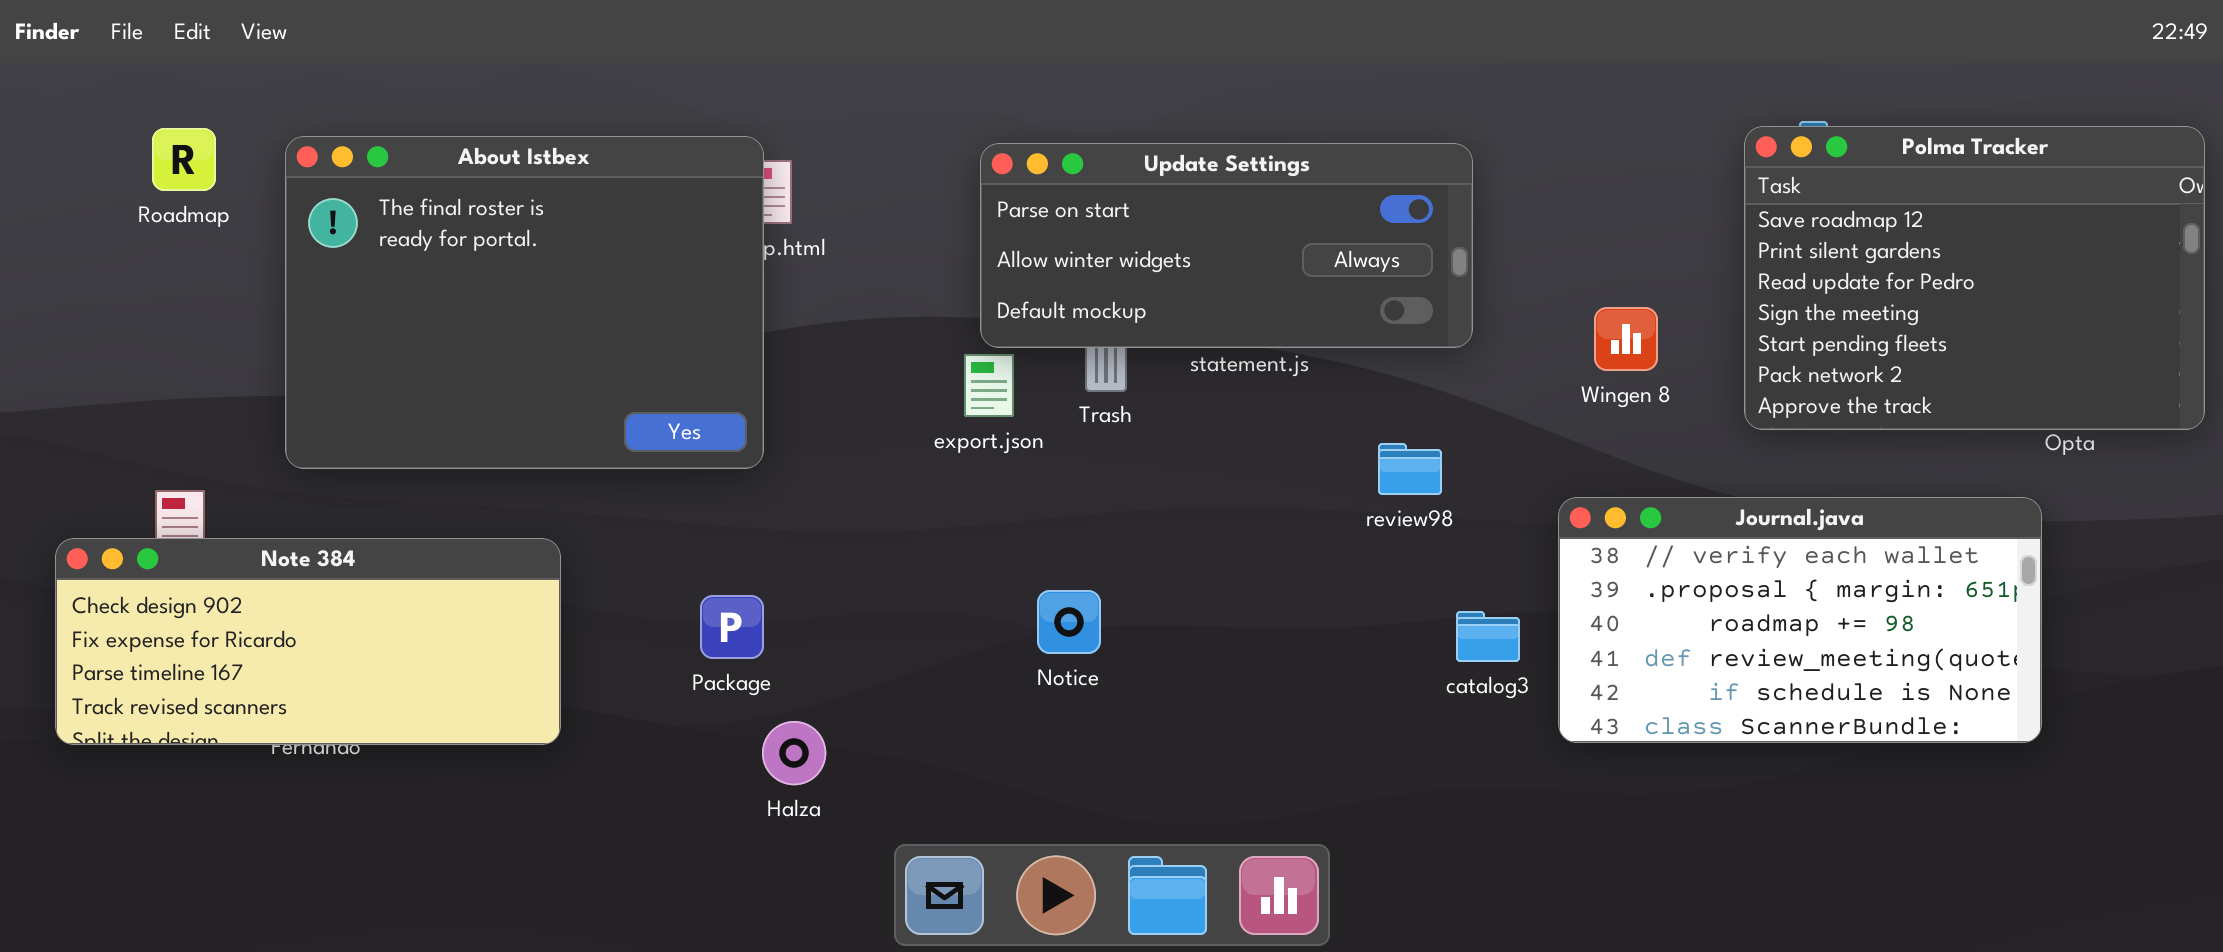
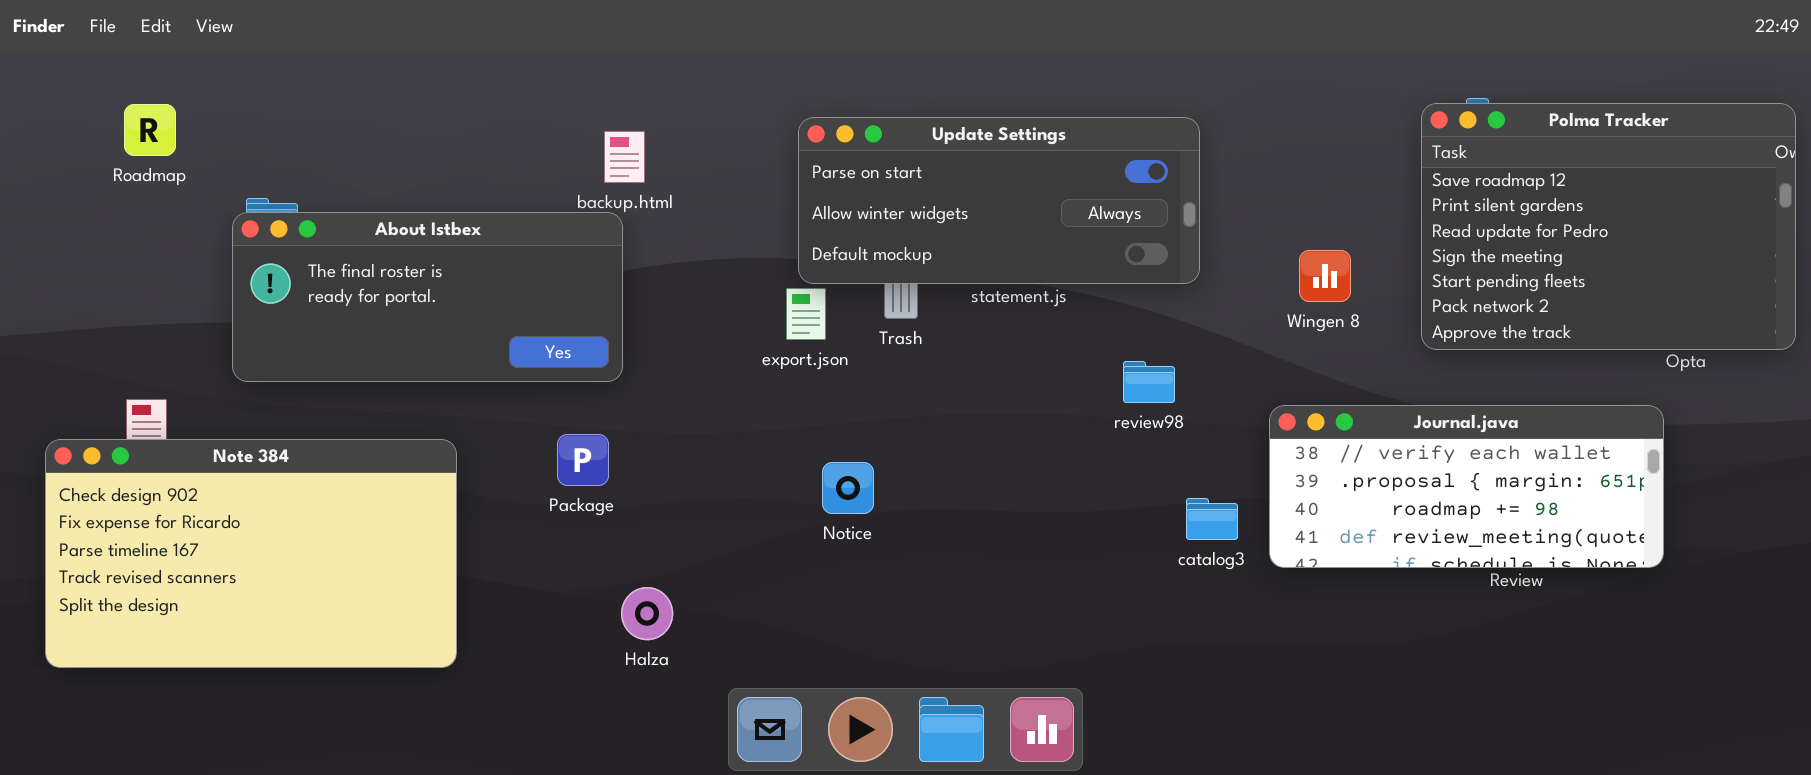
About Istbex: [285,136,764,469] -> [232,212,623,382], resized
Journal.java: [1558,497,2042,743] -> [1269,405,1664,568], resized
Note 384: [55,538,561,745] -> [45,439,457,668], resized
Notice: [1037,590,1101,654] -> [822,462,874,514], moved
Package: [700,595,764,659] -> [557,434,609,486], moved

